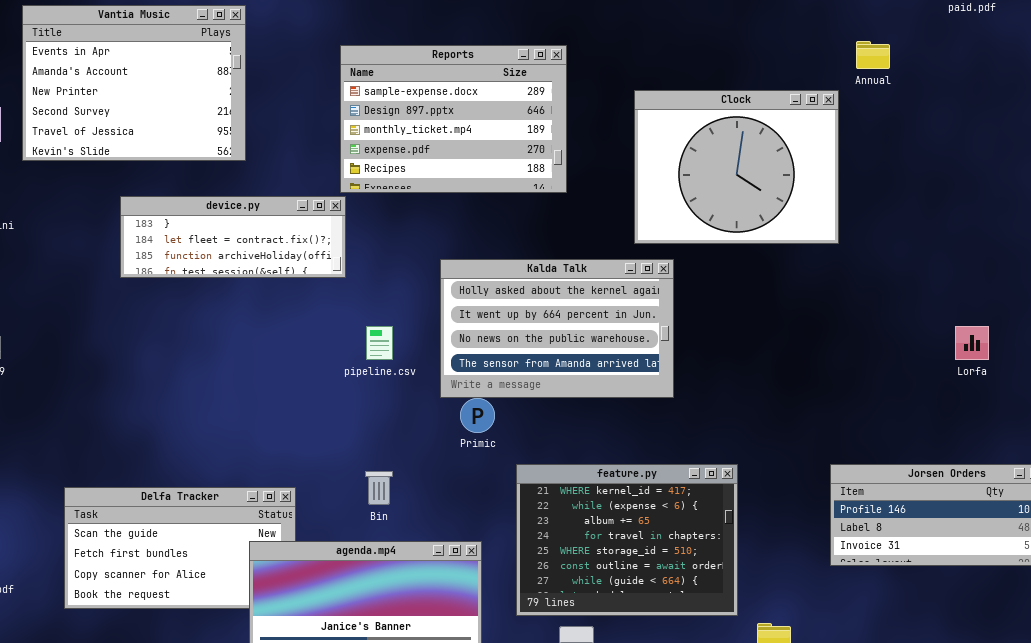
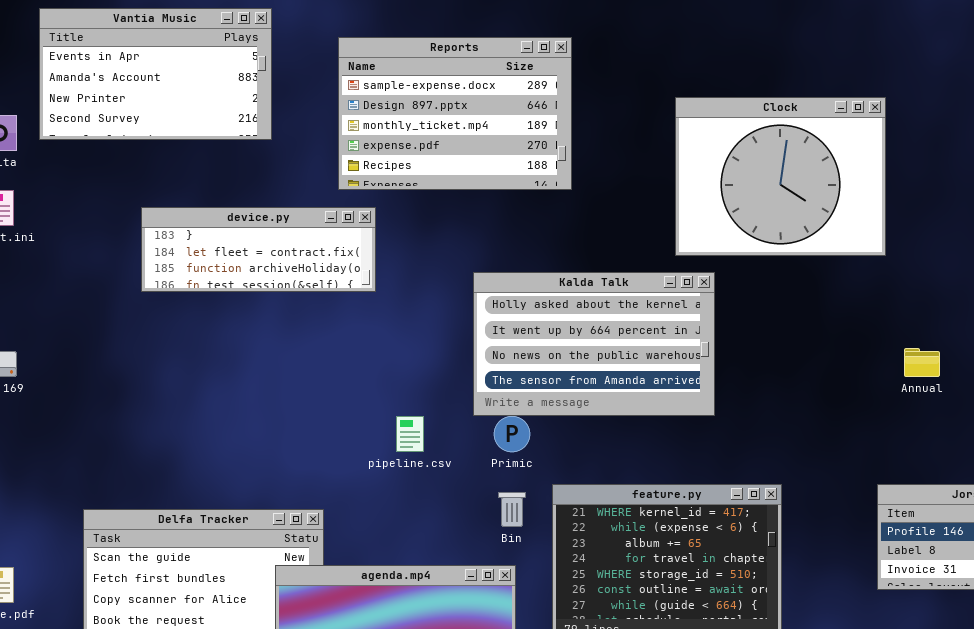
Vantia Music: [22,5,246,161] -> [39,8,272,140], resized
Annual: [856,41,890,69] -> [904,348,940,377], moved
Reports: [340,45,567,193] -> [338,37,572,190], moved
pipeline.csv: [366,326,393,360] -> [396,416,424,452], moved
Bin: [365,471,393,505] -> [498,492,526,527], moved

